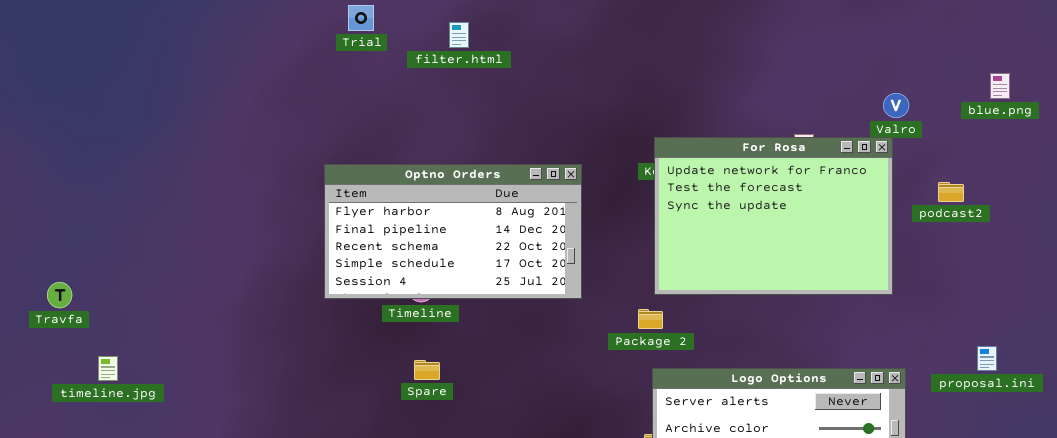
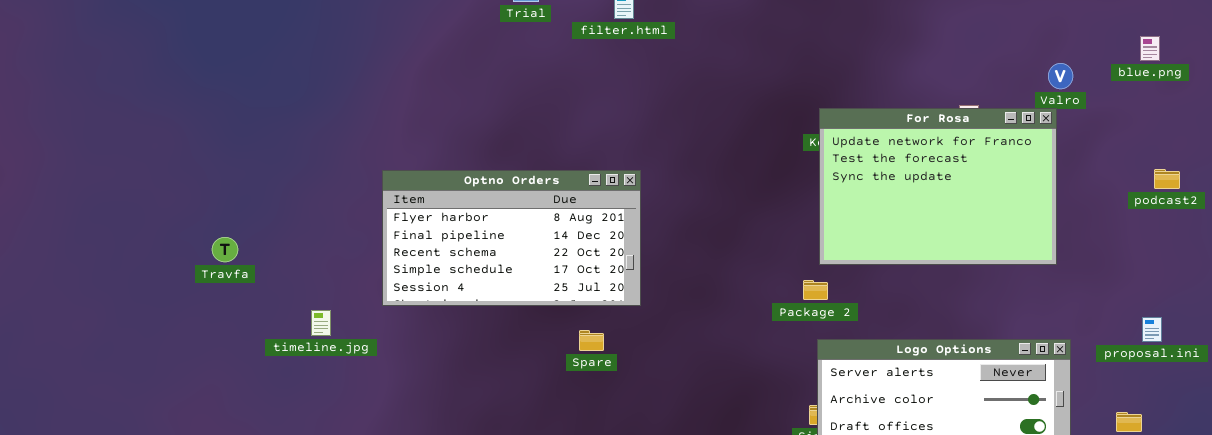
blue.png: [990,73,1010,99] -> [1140,36,1160,61], moved
Optno Orders: [324,164,582,299] -> [382,170,641,306], moved
podcast2: [938,182,964,202] -> [1154,169,1180,189], moved
Travfa: [47,282,72,308] -> [212,237,238,262], moved
timeline.jpg: [98,356,118,381] -> [311,310,331,336], moved

